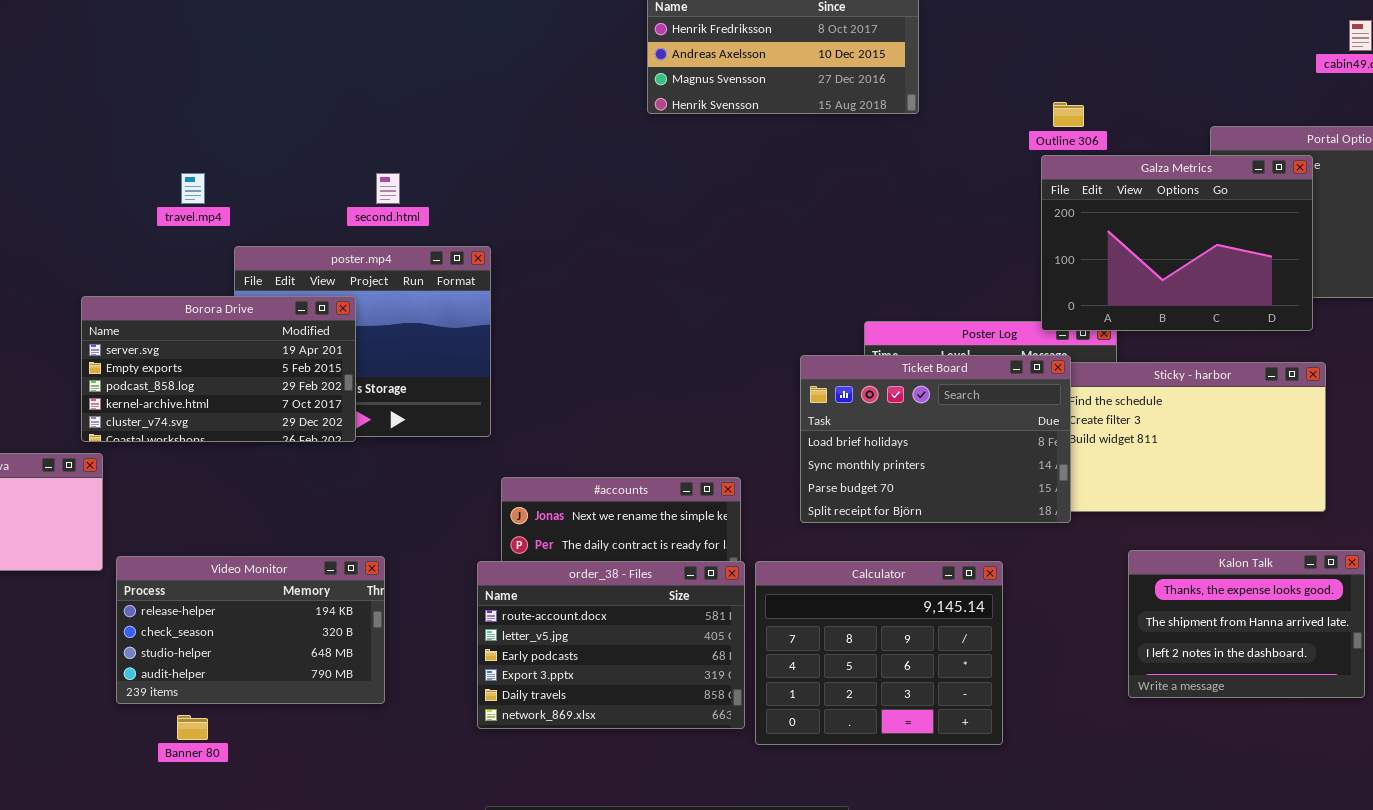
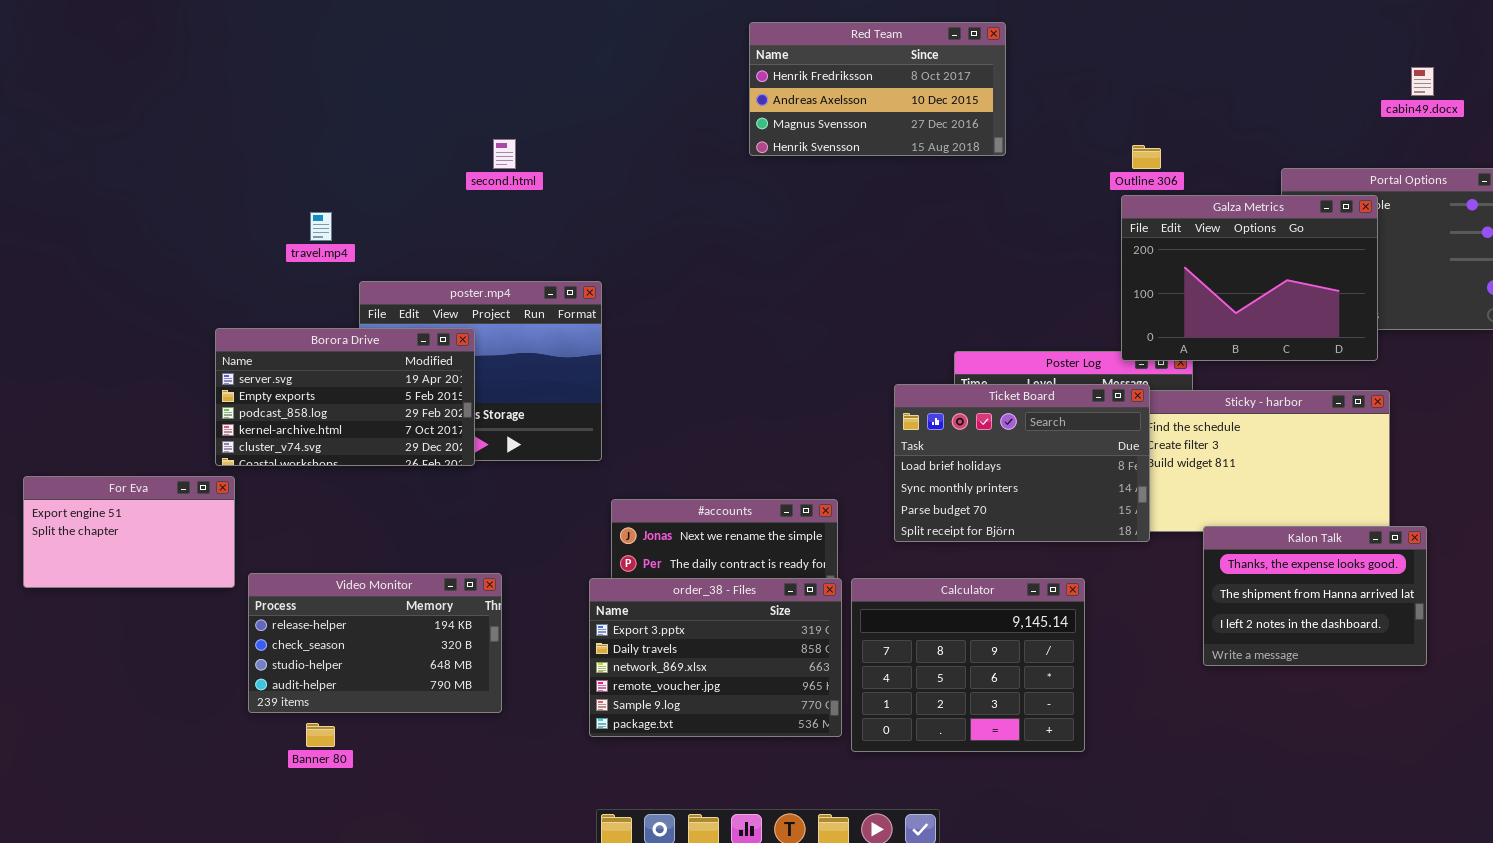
second.html: [376,173,400,204] -> [493,139,516,169], moved
Kalon Talk: [1128,550,1365,698] -> [1203,526,1427,666], moved
order_38 - Files: [477,561,745,729] -> [589,578,842,737], scrolled down 3 rows

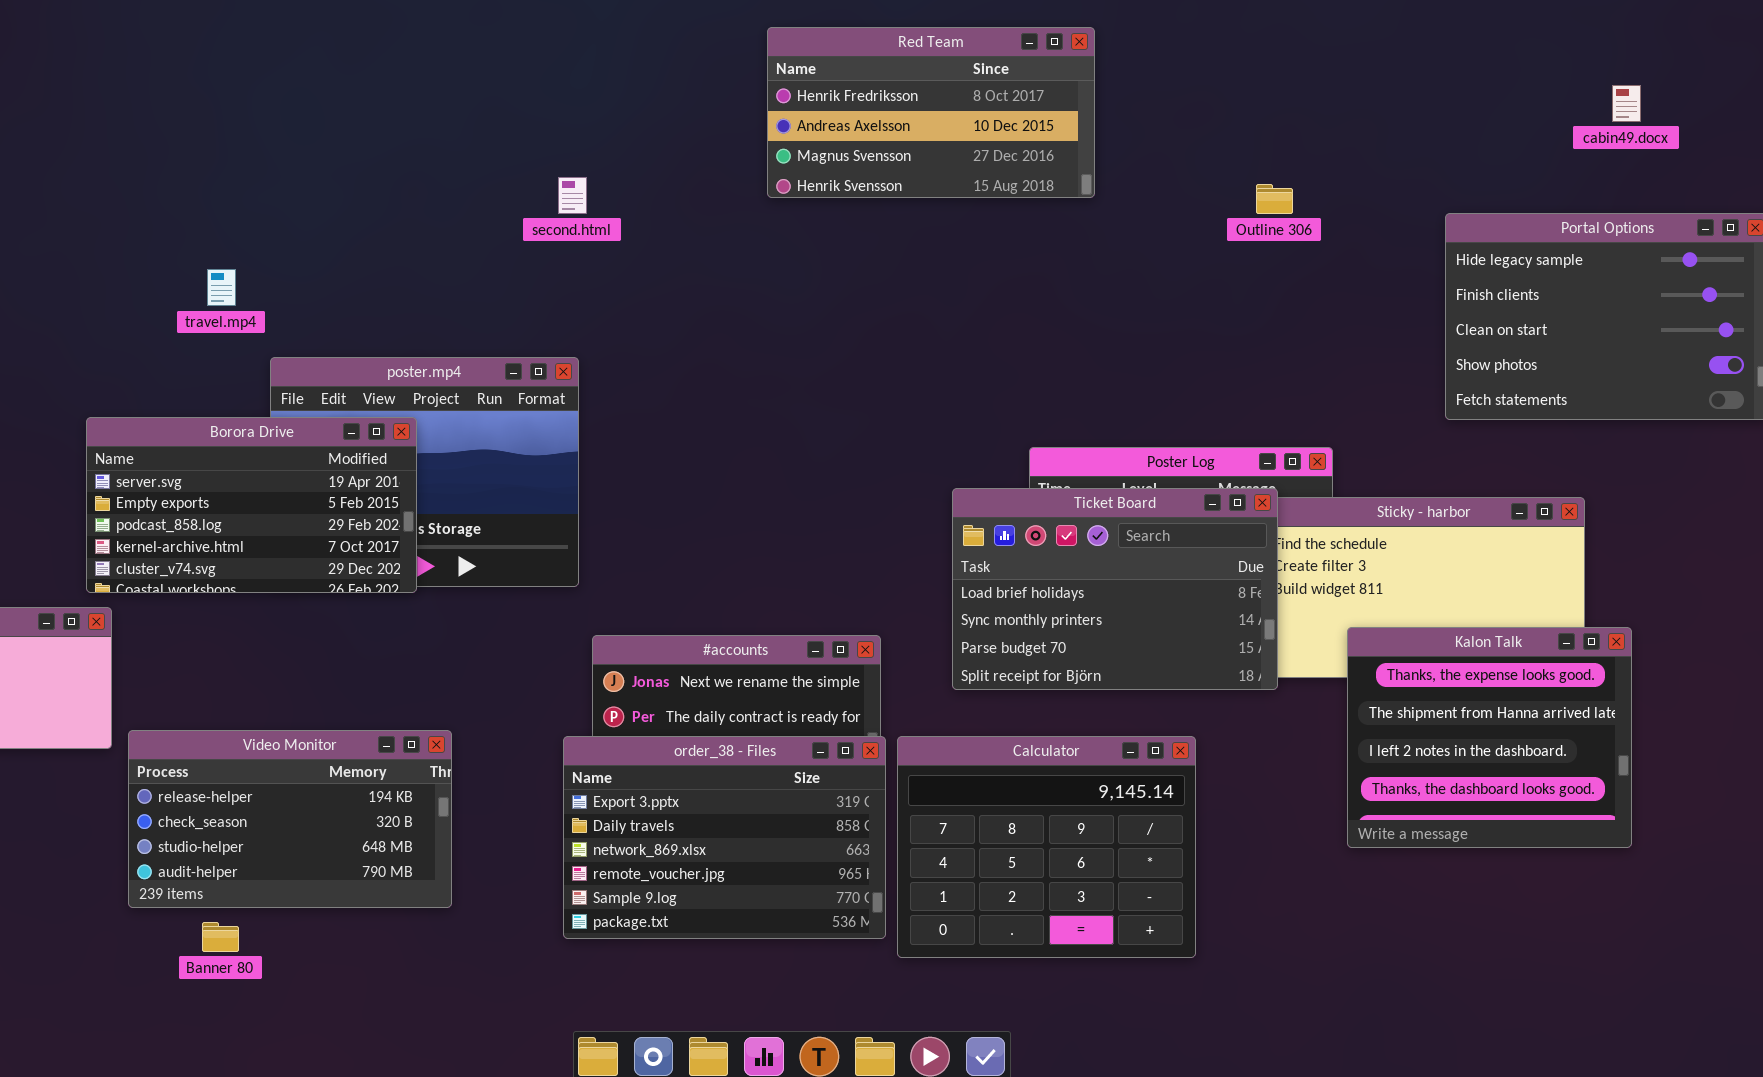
second.html: [493,139,516,169] -> [558,177,587,214], moved
Galza Metrics: [1121,195,1378,361] -> none, closed
Kalon Talk: [1203,526,1427,666] -> [1347,627,1632,848], resized

